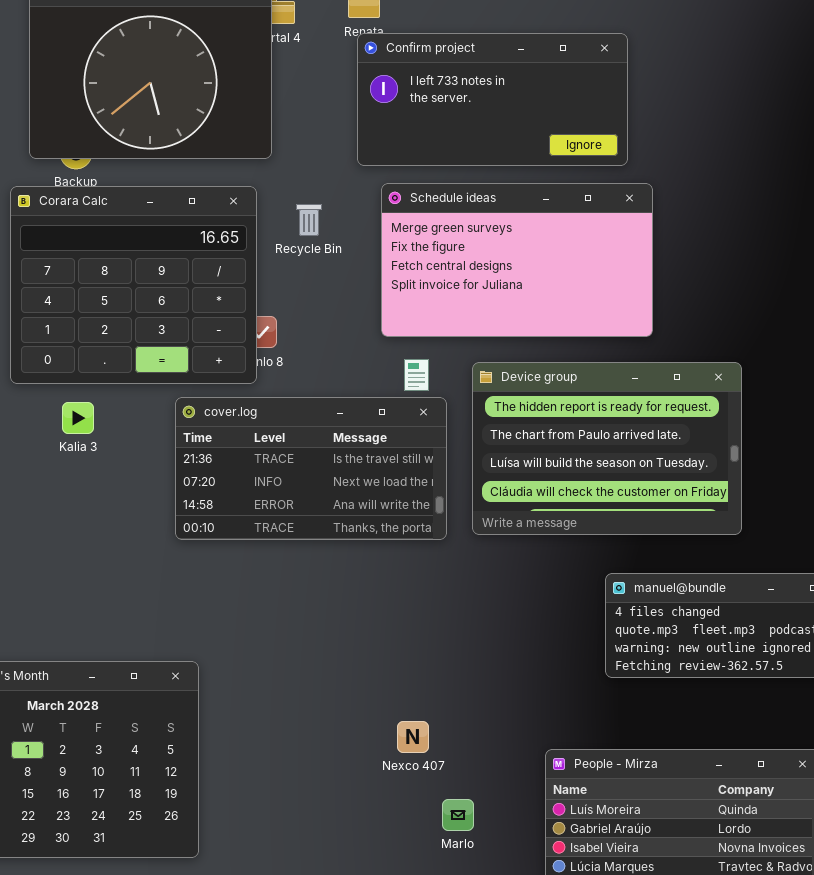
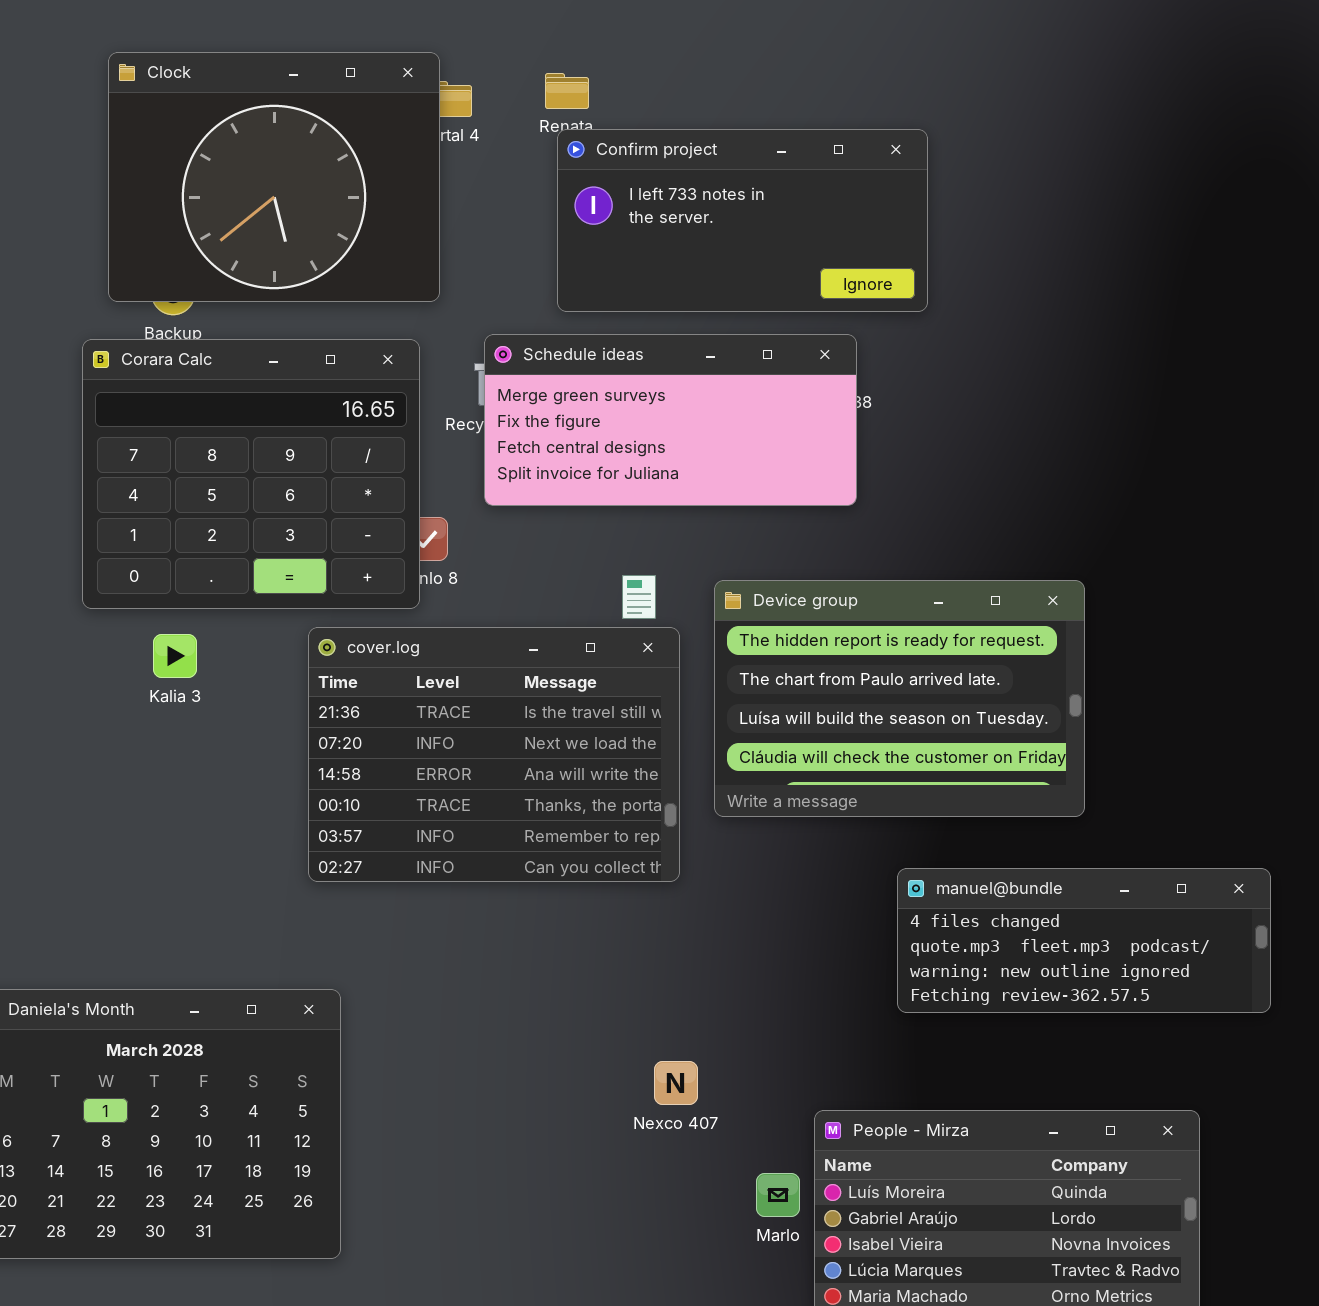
Schedule ideas: [381,183,653,337] -> [484,334,857,506], moved, resized
cover.log: [175,397,447,540] -> [308,627,680,882], resized
Nexco 407: [397,721,429,753] -> [654,1061,698,1105], moved
Marlo: [442,799,474,831] -> [756,1173,800,1217], moved

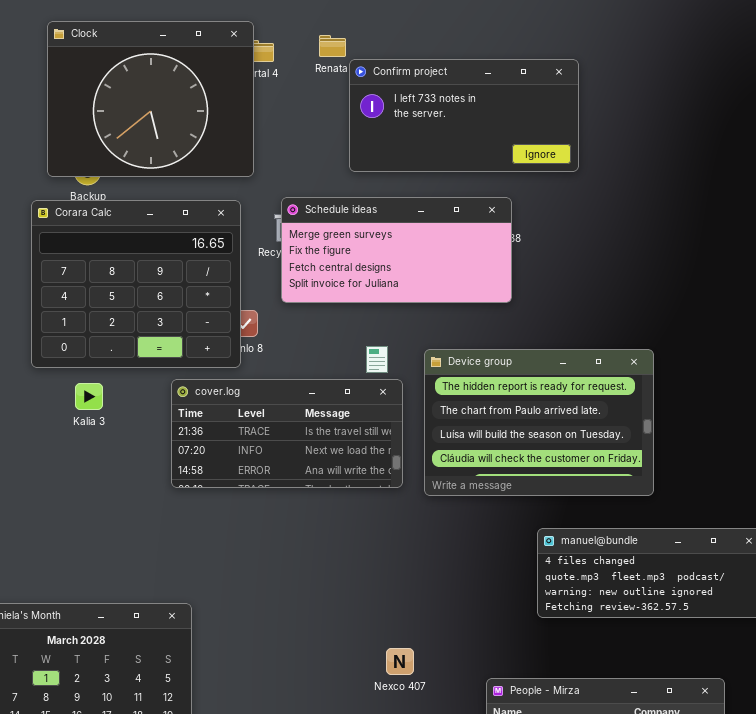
Confirm project: [557,129,928,312] -> [349,59,579,172], moved
cover.log: [308,627,680,882] -> [171,379,403,488], resized

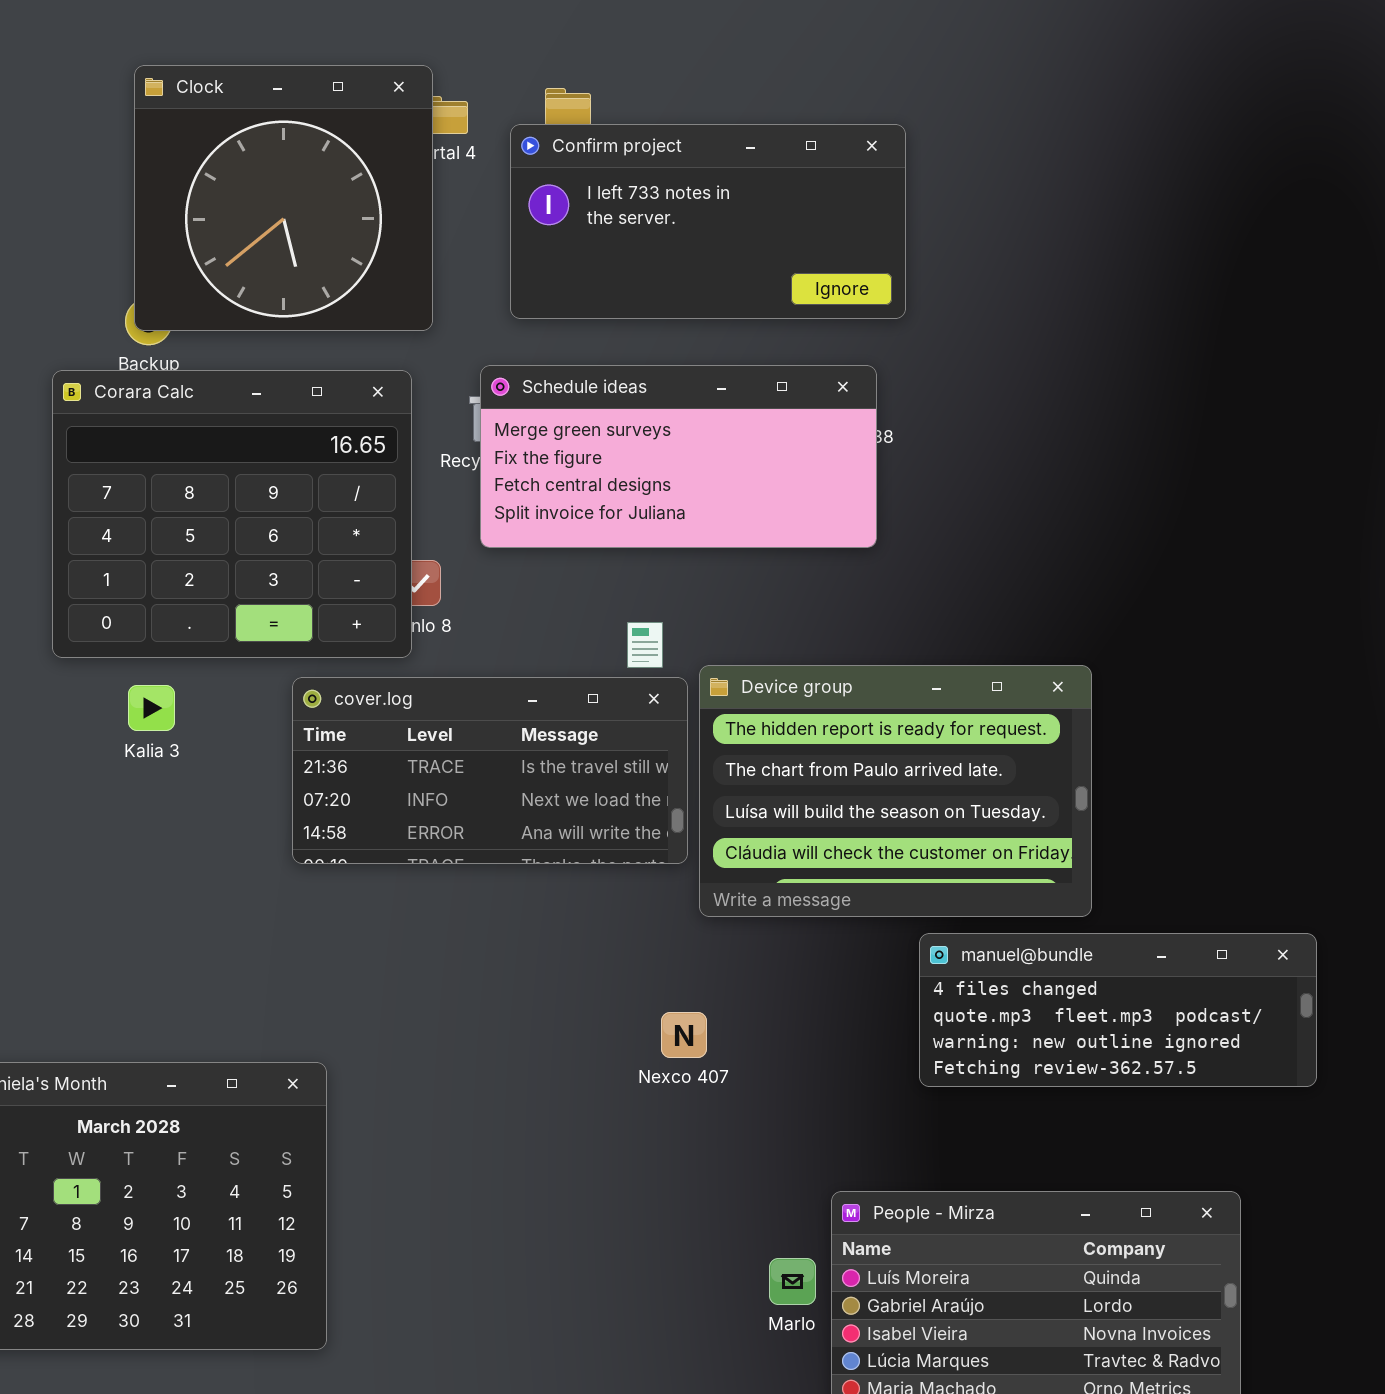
Clock: [47,21,254,177] -> [134,65,433,331], resized
Confirm project: [349,59,579,172] -> [510,124,906,319], moved
Device group: [424,349,654,496] -> [699,665,1092,917], moved
Nexco 407: [386,648,414,675] -> [661,1012,707,1058], moved

